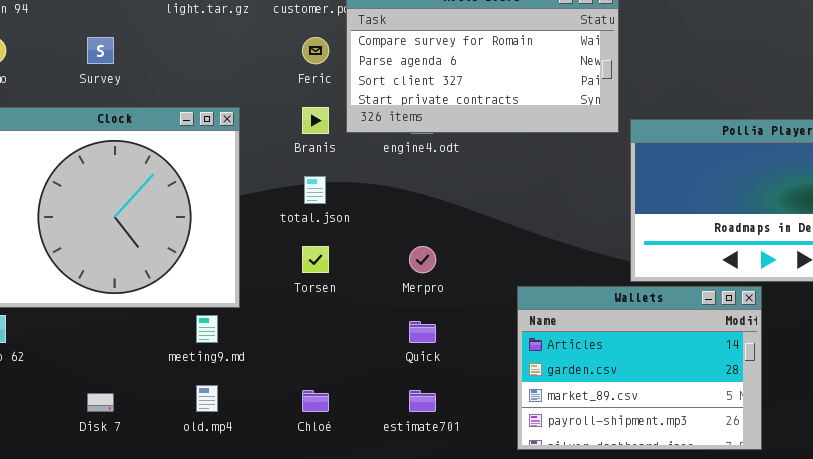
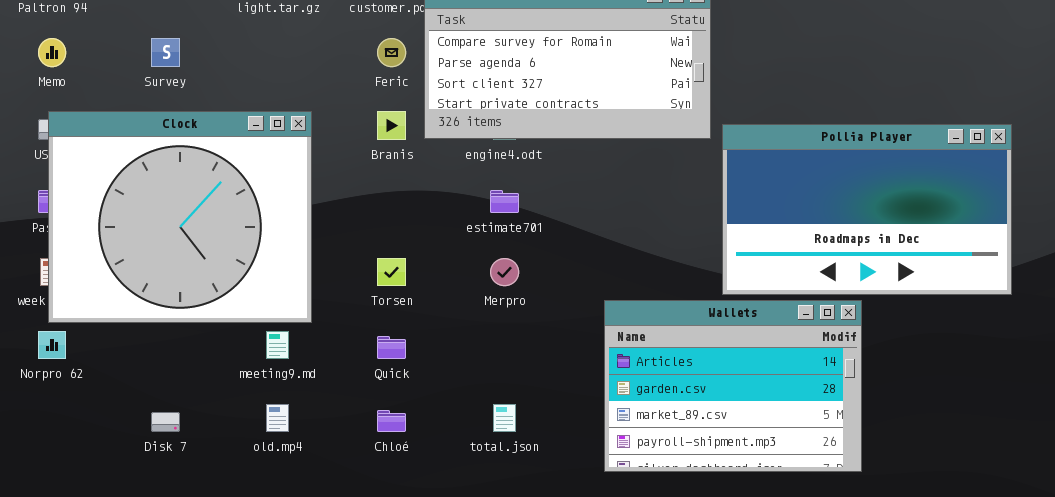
total.json: [304,176,326,204] -> [493,404,516,432], moved
Quick: [409,321,436,343] -> [377,336,406,359], moved
estimate701: [409,390,436,412] -> [490,190,519,213], moved

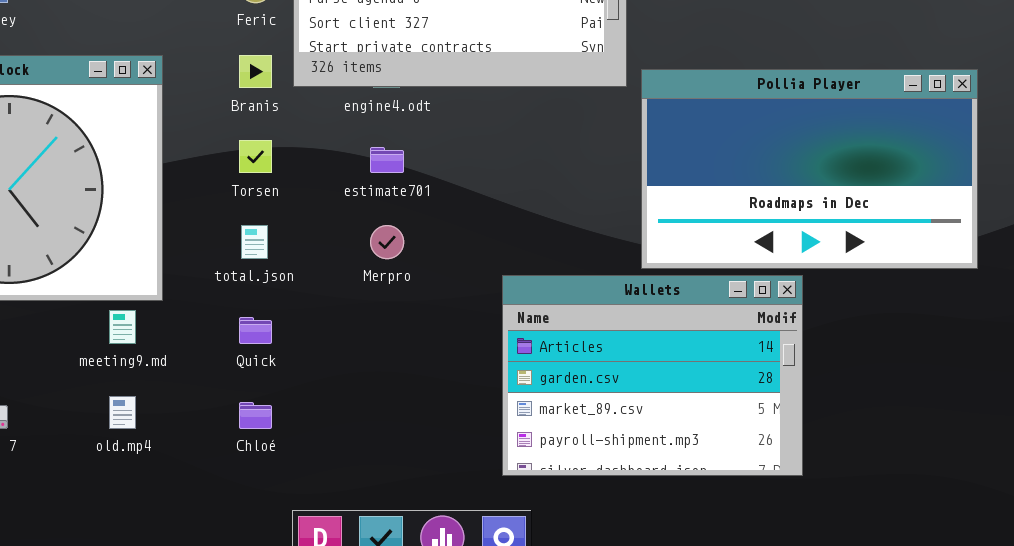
Torsen: [377,258,406,286] -> [239,140,272,173], moved
total.json: [493,404,516,432] -> [241,225,268,259], moved

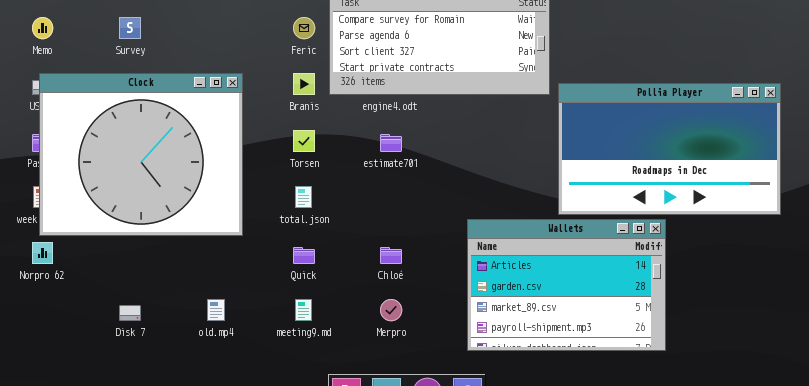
Merpro: [370,225,404,259] -> [380,299,402,321], moved
meeting9.md: [109,310,136,344] -> [295,299,312,321], moved
Chloé: [239,402,272,429] -> [380,247,402,264], moved

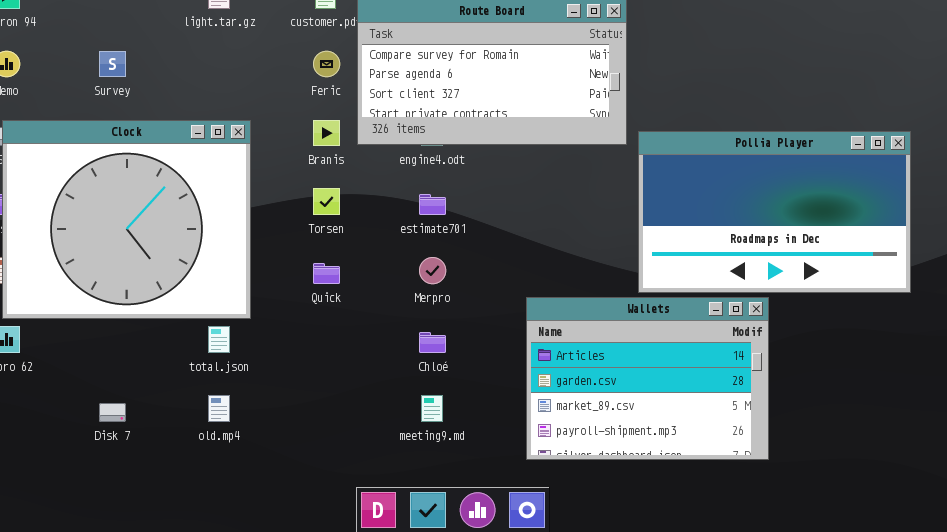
total.json: [295,186,312,208] -> [208,326,230,353], moved
Quick: [293,247,315,264] -> [313,263,340,284], moved
meeting9.md: [295,299,312,321] -> [421,395,443,422], moved
Merpro: [380,299,402,321] -> [419,257,446,284], moved

